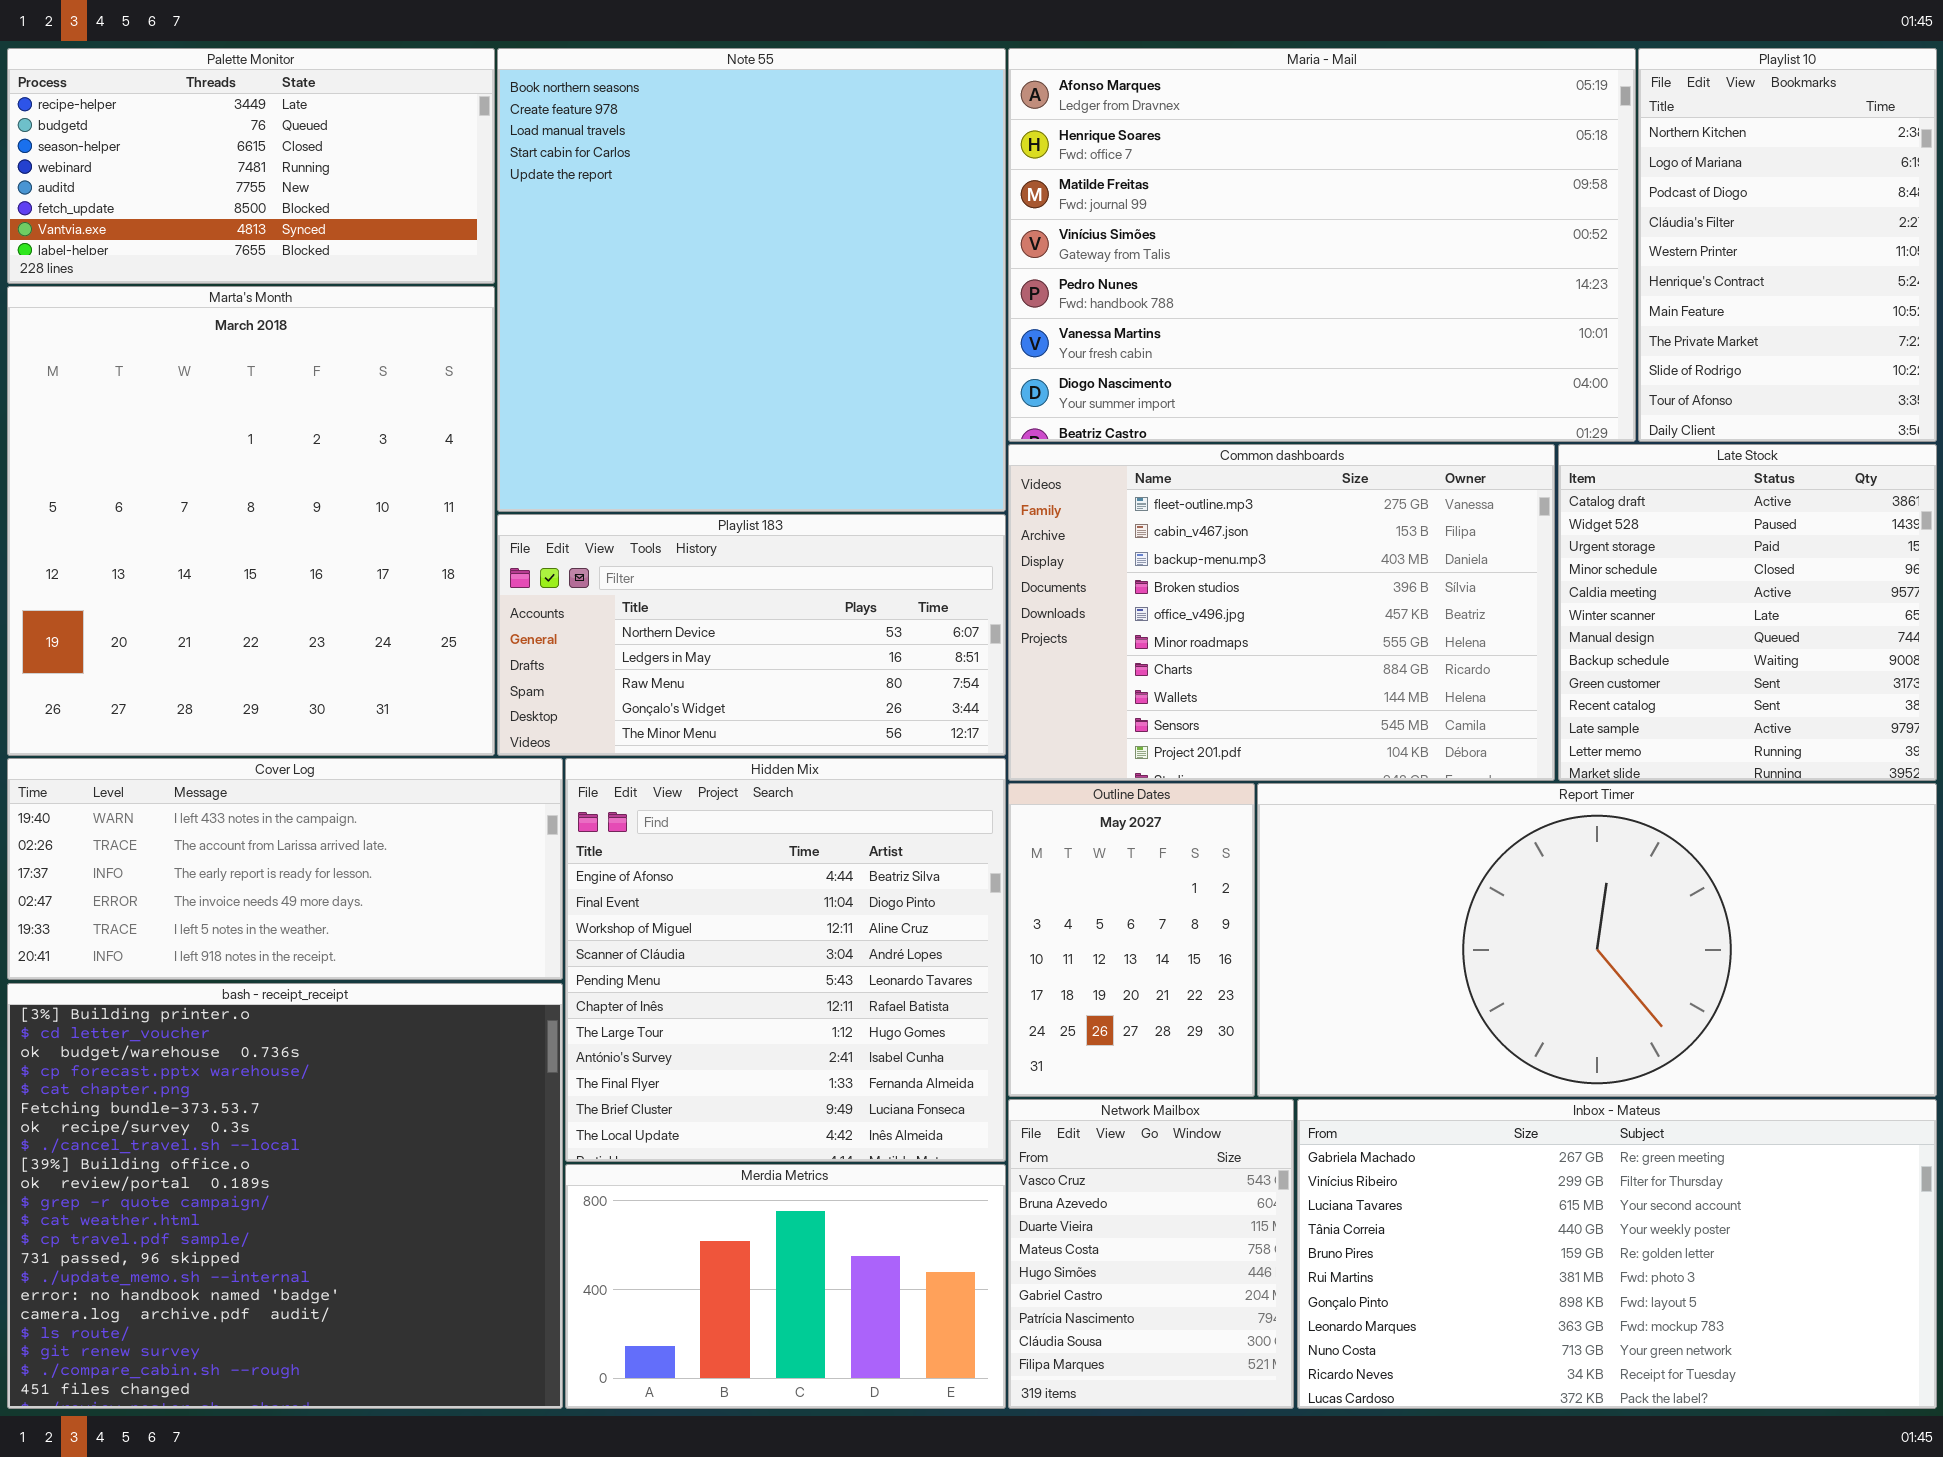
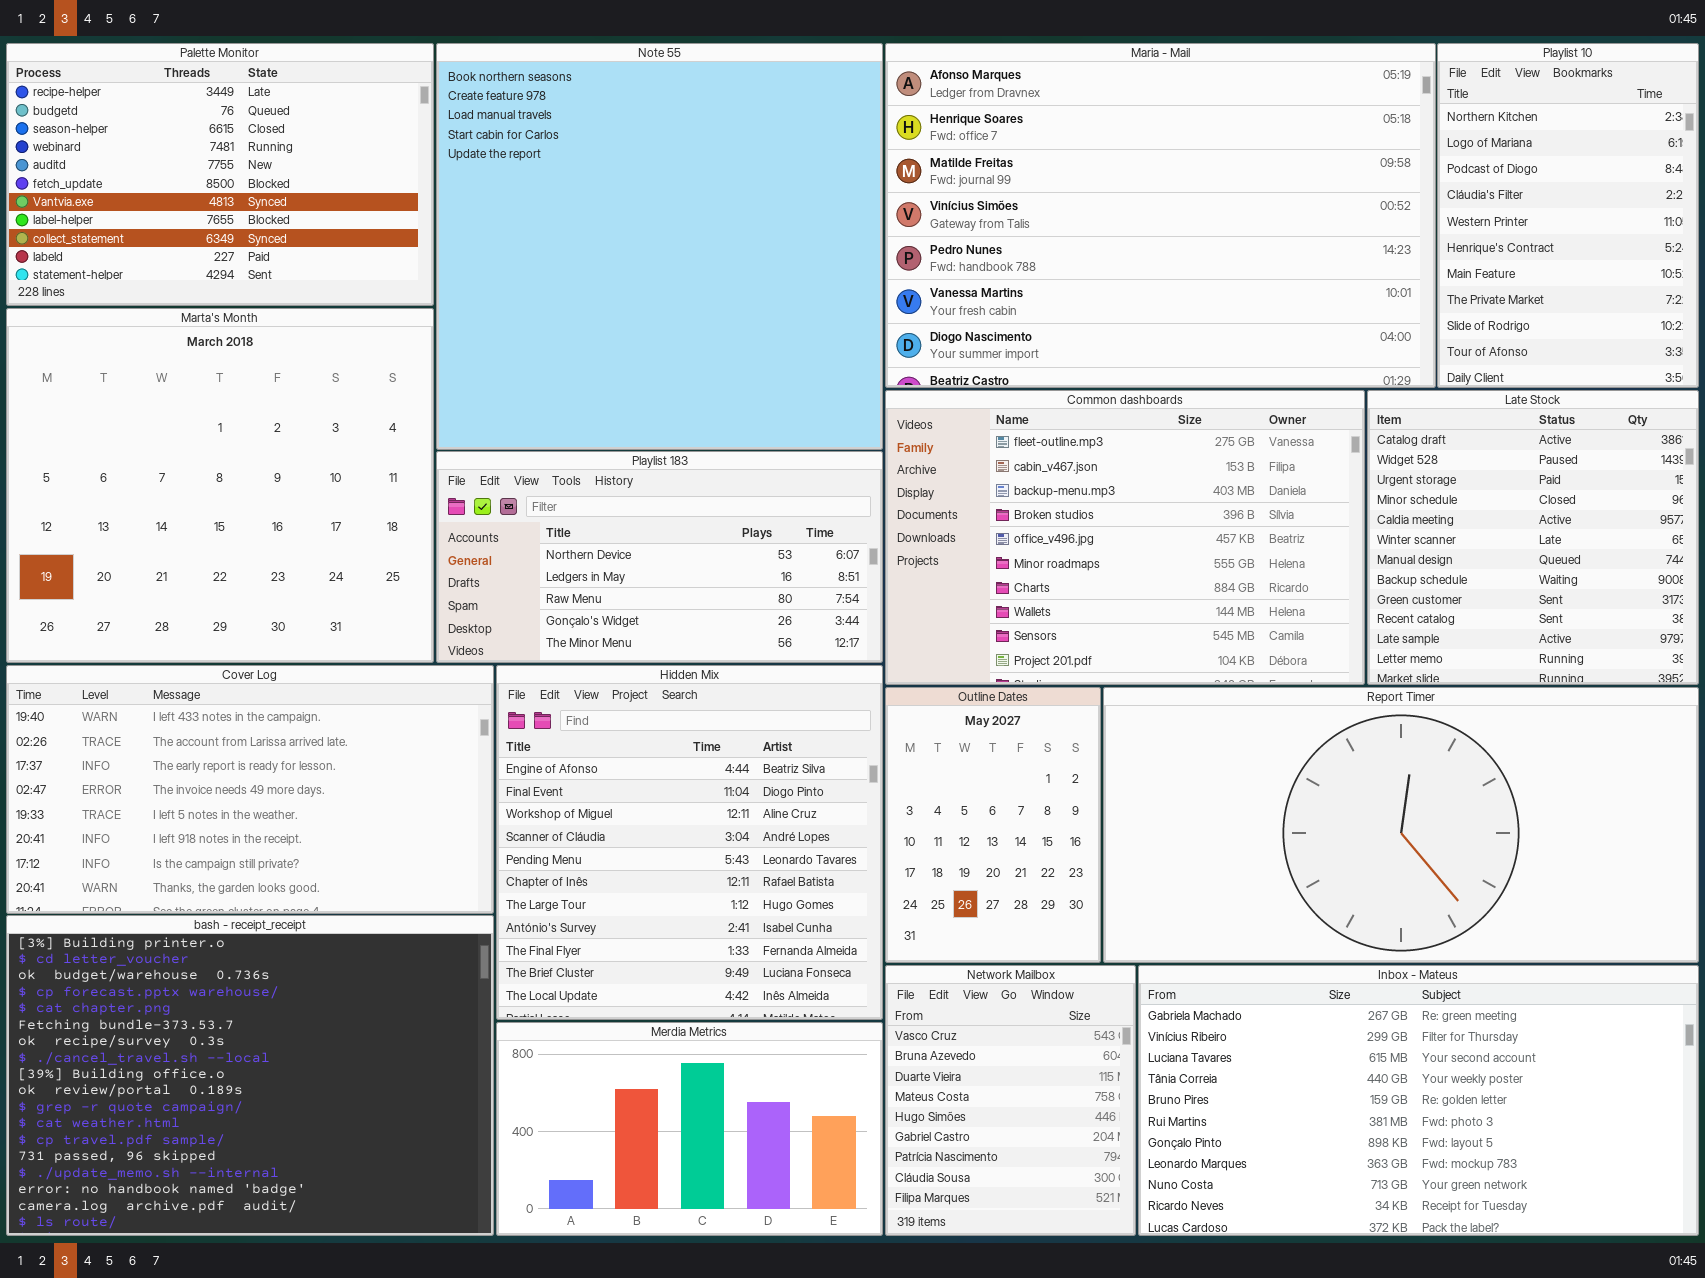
Palette Monitor: [7,48,495,284] -> [6,43,434,306], resized
Marta's Month: [7,286,495,756] -> [6,308,434,663], resized
Cover Log: [7,758,563,980] -> [6,665,494,914], resized
bash - receipt_receipt: [7,983,563,1409] -> [6,915,494,1236], resized

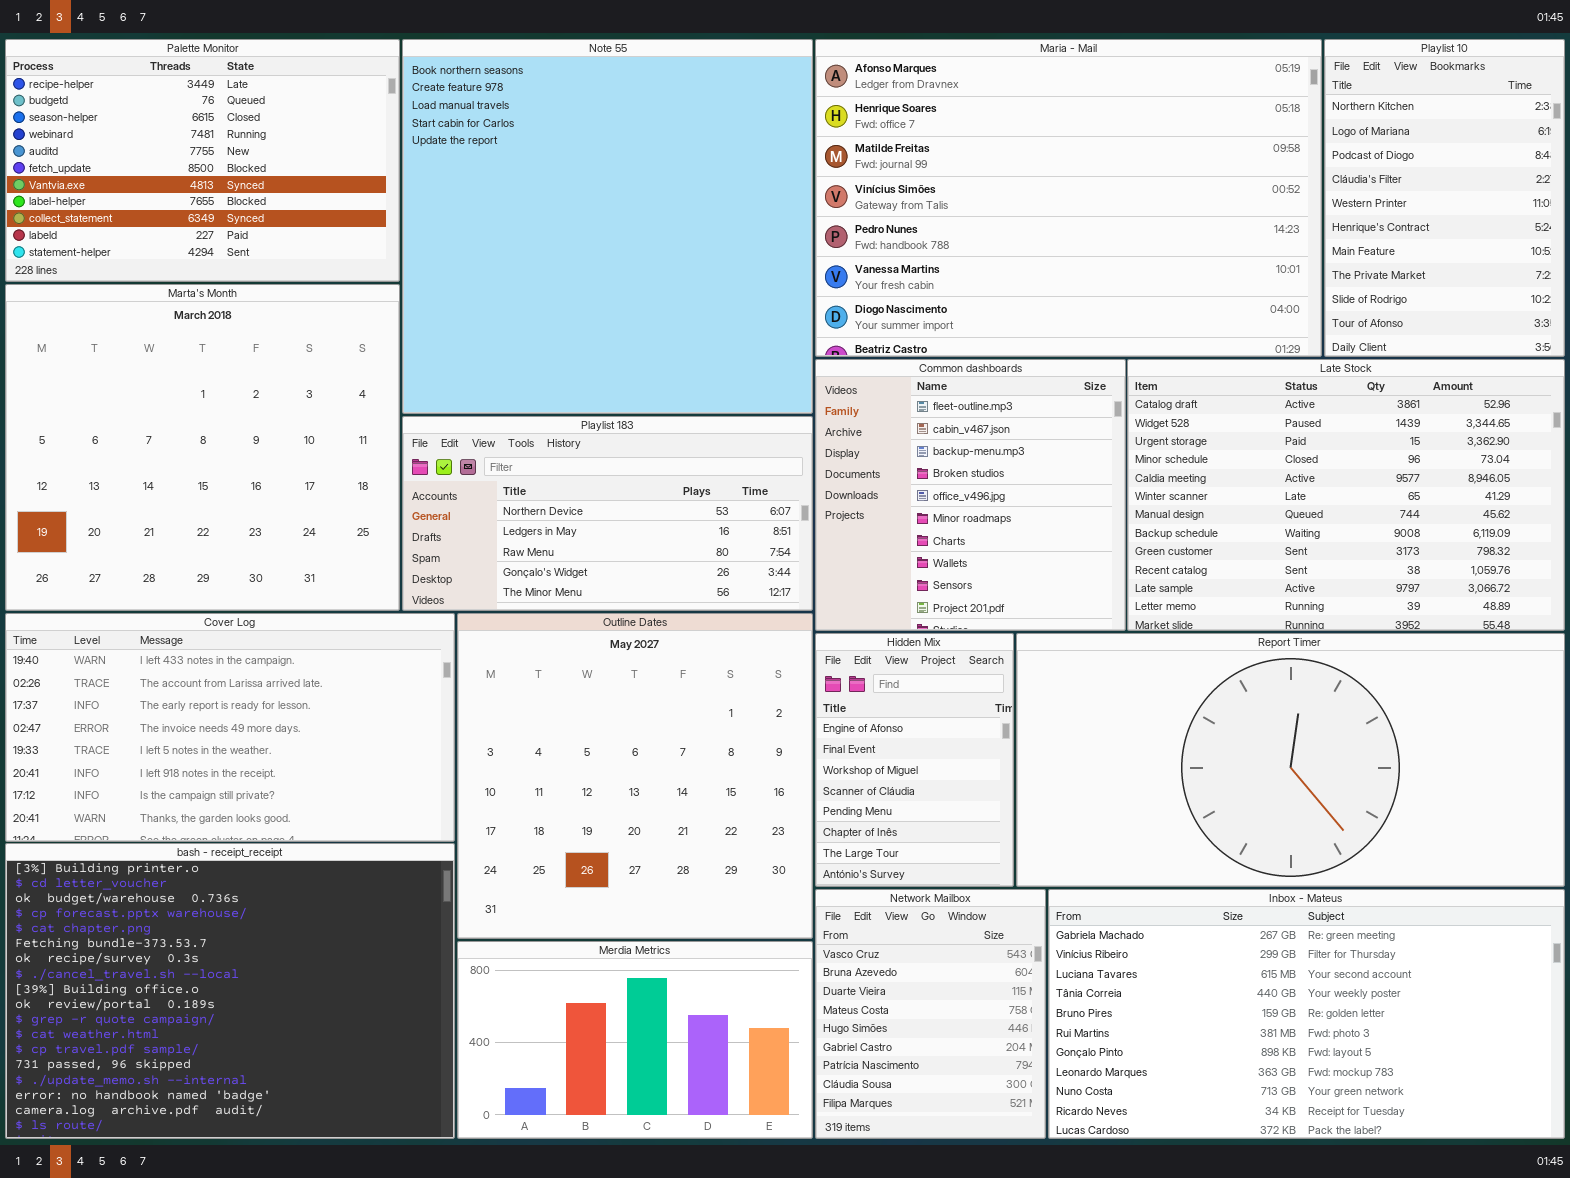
Common dashboards: [885,390,1365,685] -> [815,359,1126,631], resized
Late Stock: [1367,390,1699,685] -> [1127,359,1565,631], resized
Hidden Mix: [496,665,883,1020] -> [815,633,1014,887], moved, resized
Outline Dates: [885,687,1101,963] -> [457,613,813,939], moved, resized

